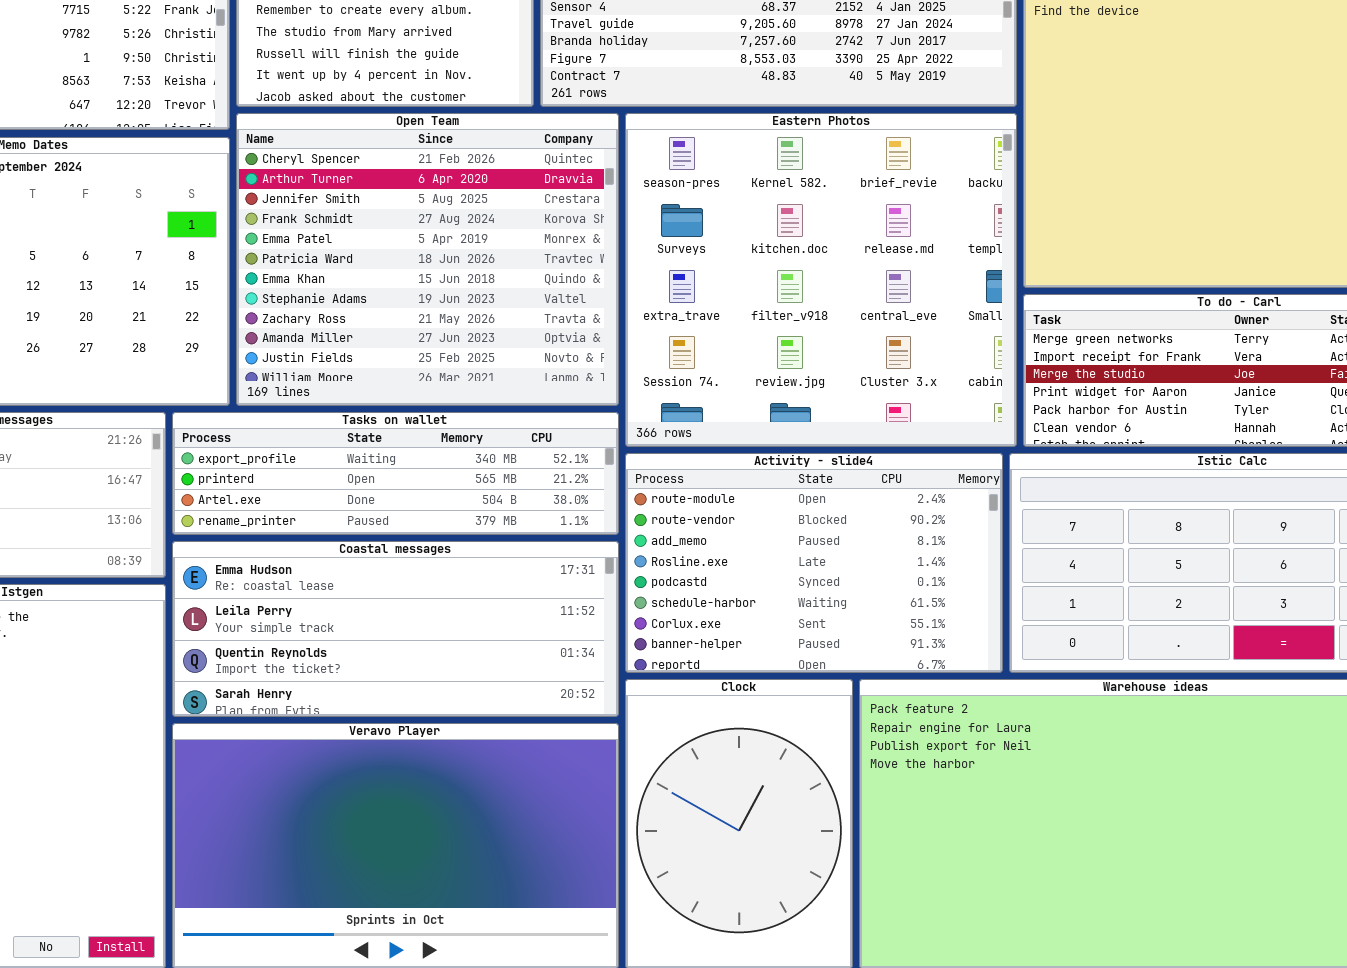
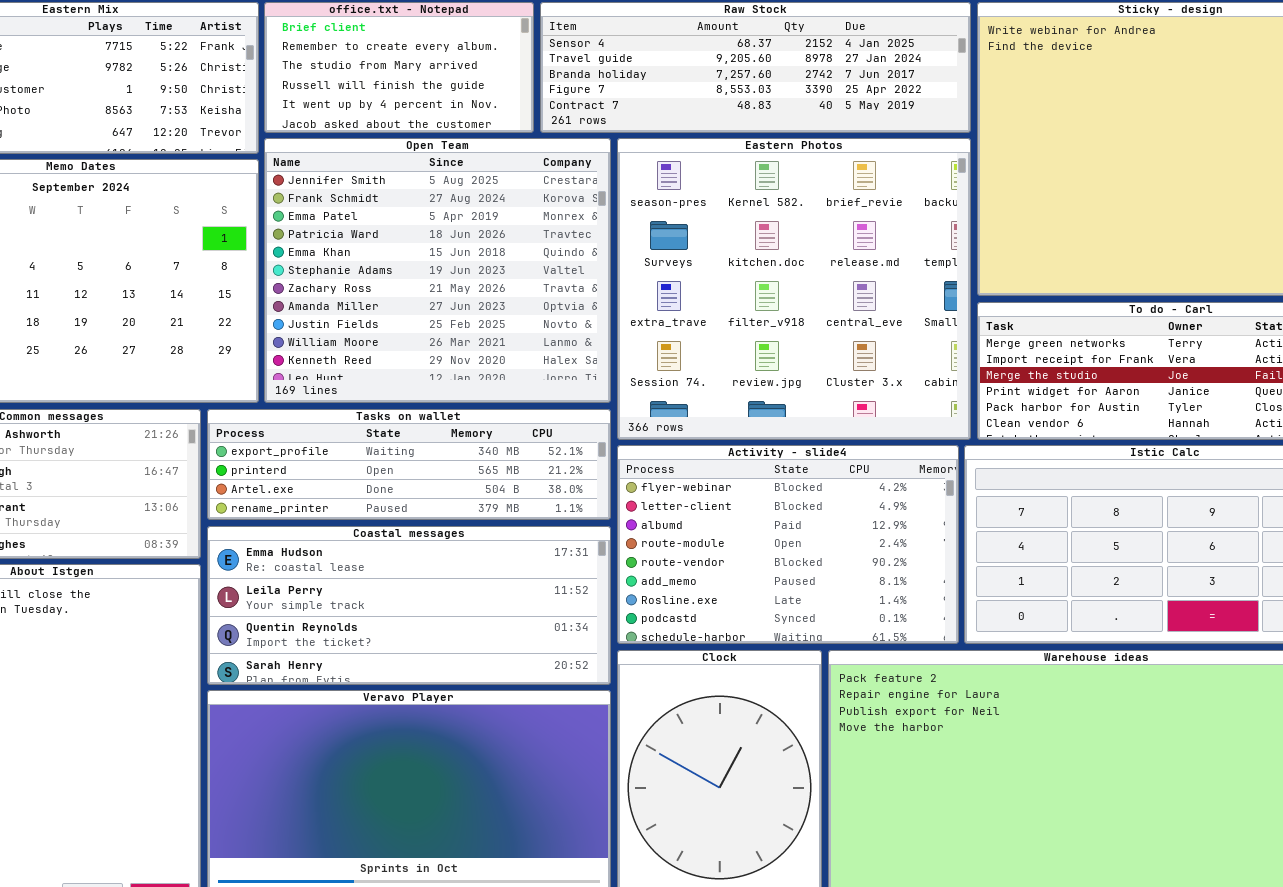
Open Team: [236,113,619,406] -> [264,138,611,403], scrolled down 2 rows
Activity - slide4: [625,453,1003,673] -> [617,445,959,644], scrolled up 3 rows

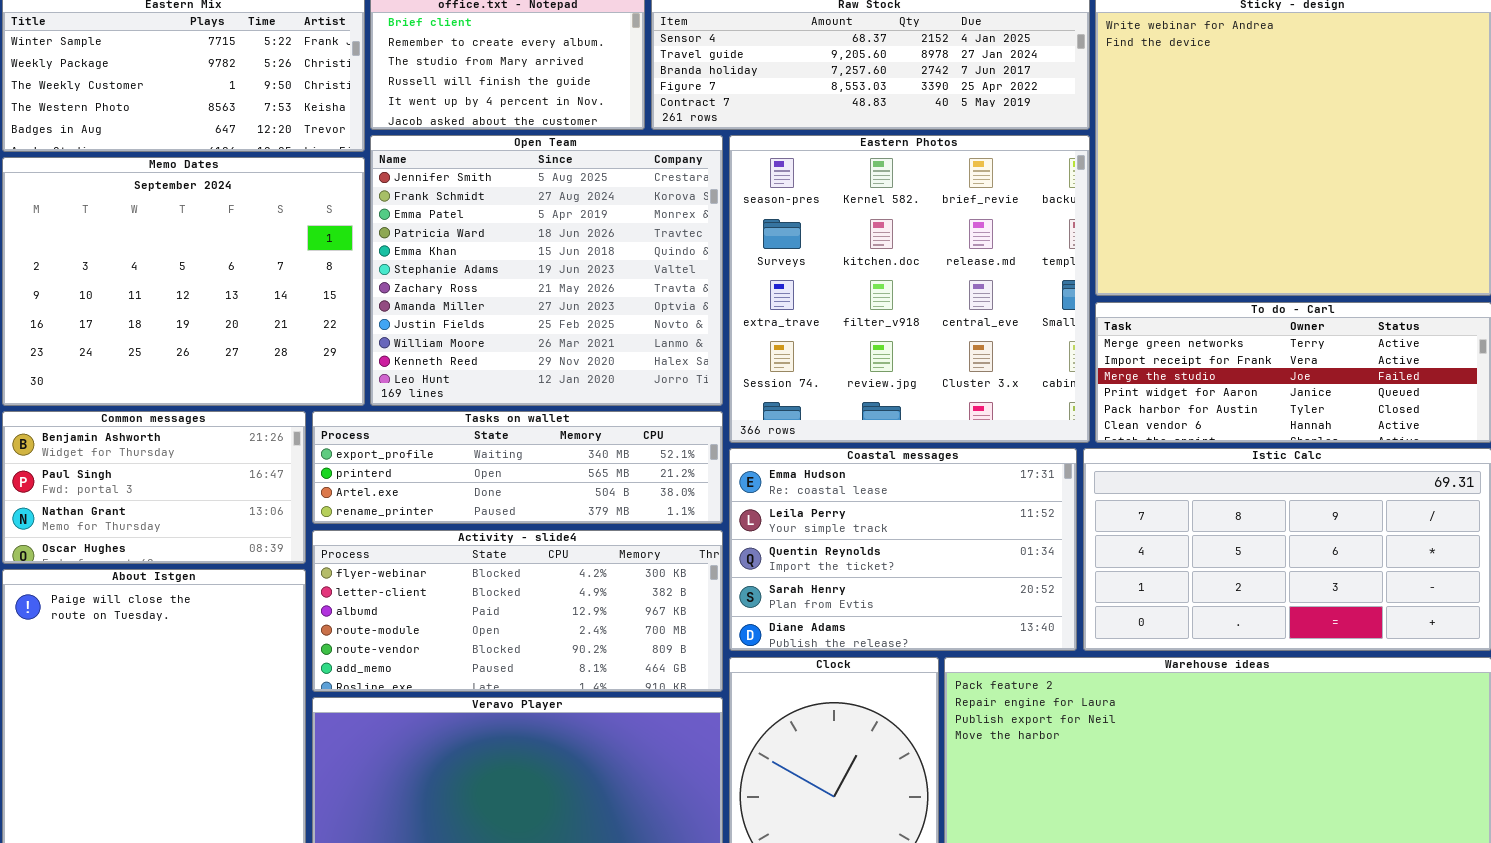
Activity - slide4: [617,445,959,644] -> [312,530,723,692], moved, resized
Coastal messages: [207,526,611,685] -> [729,448,1077,651], moved, resized

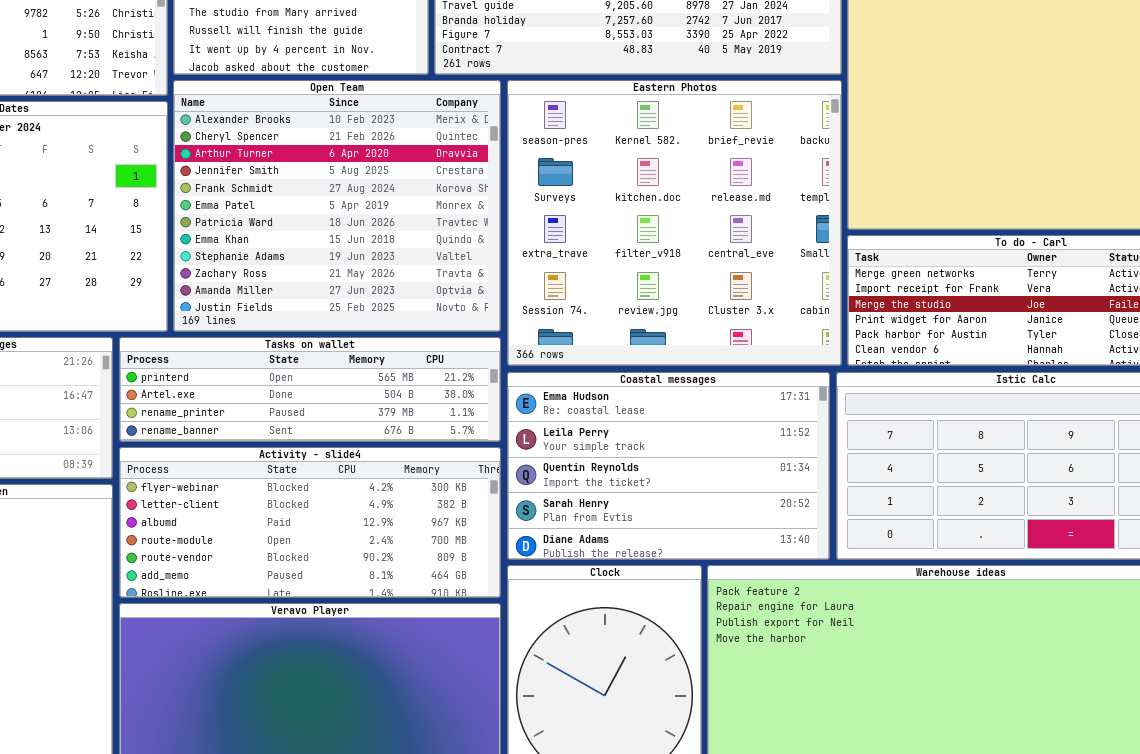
Open Team: [370,135,723,406] -> [173,80,501,332], scrolled up 3 rows
Tasks on wallet: [312,411,723,524] -> [119,337,501,442], scrolled down 1 row

